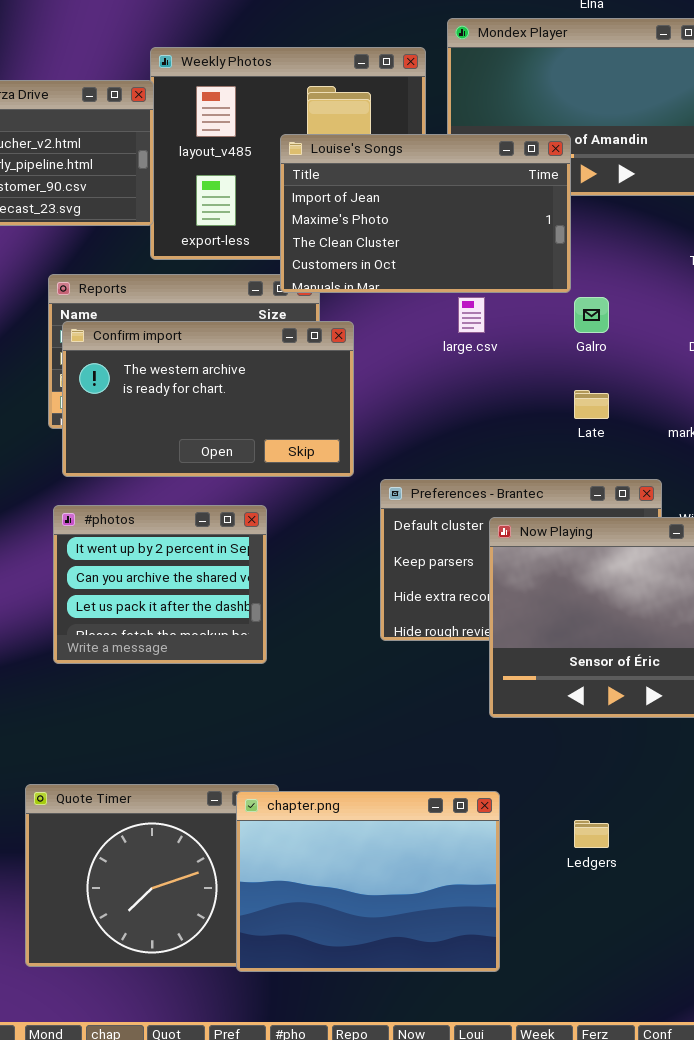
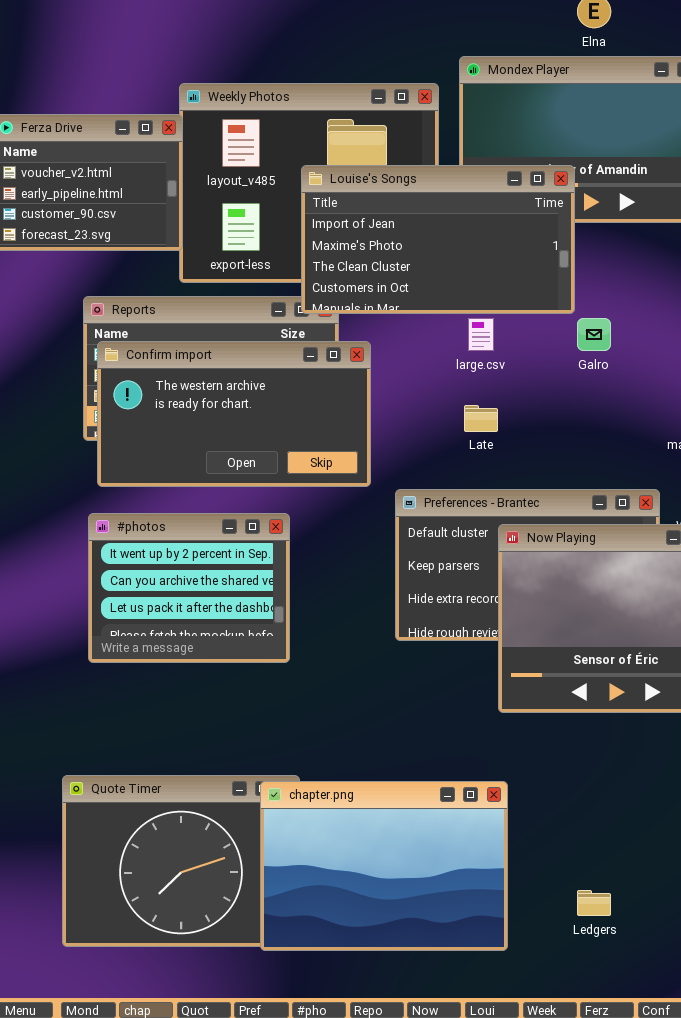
Late: [574,390,609,419] -> [464,405,498,432], moved
Ledgers: [574,820,609,848] -> [577,890,611,916], moved

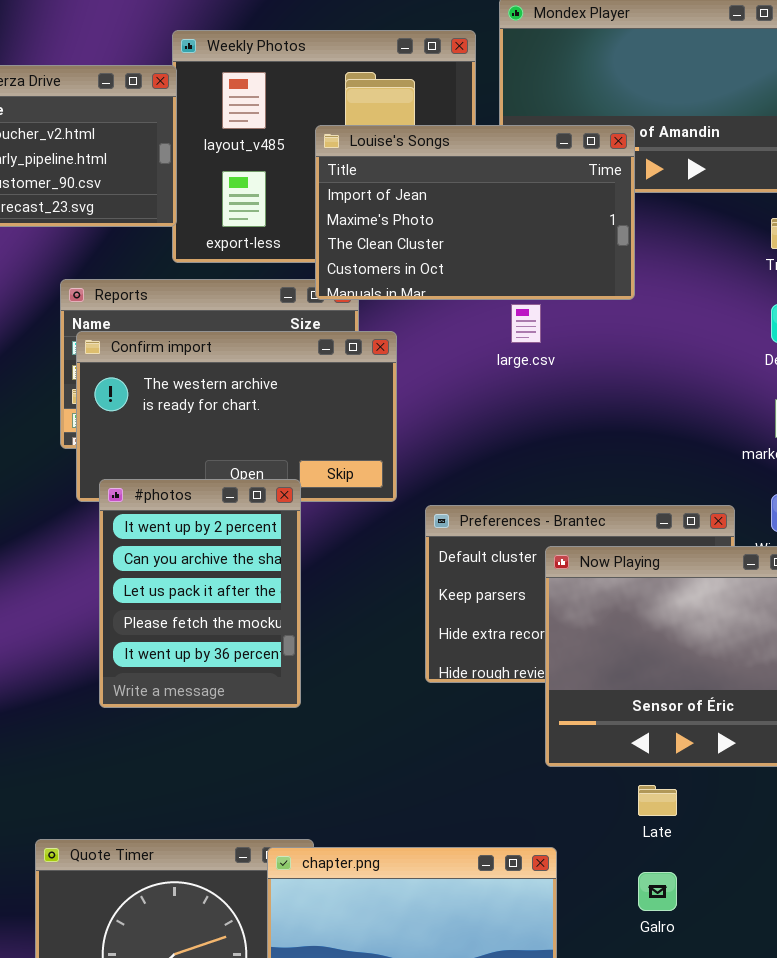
Galro: [577,318,611,351] -> [638,872,677,911], moved
Late: [464,405,498,432] -> [638,785,677,816], moved
#photos: [88,513,290,663] -> [99,479,301,708], resized

